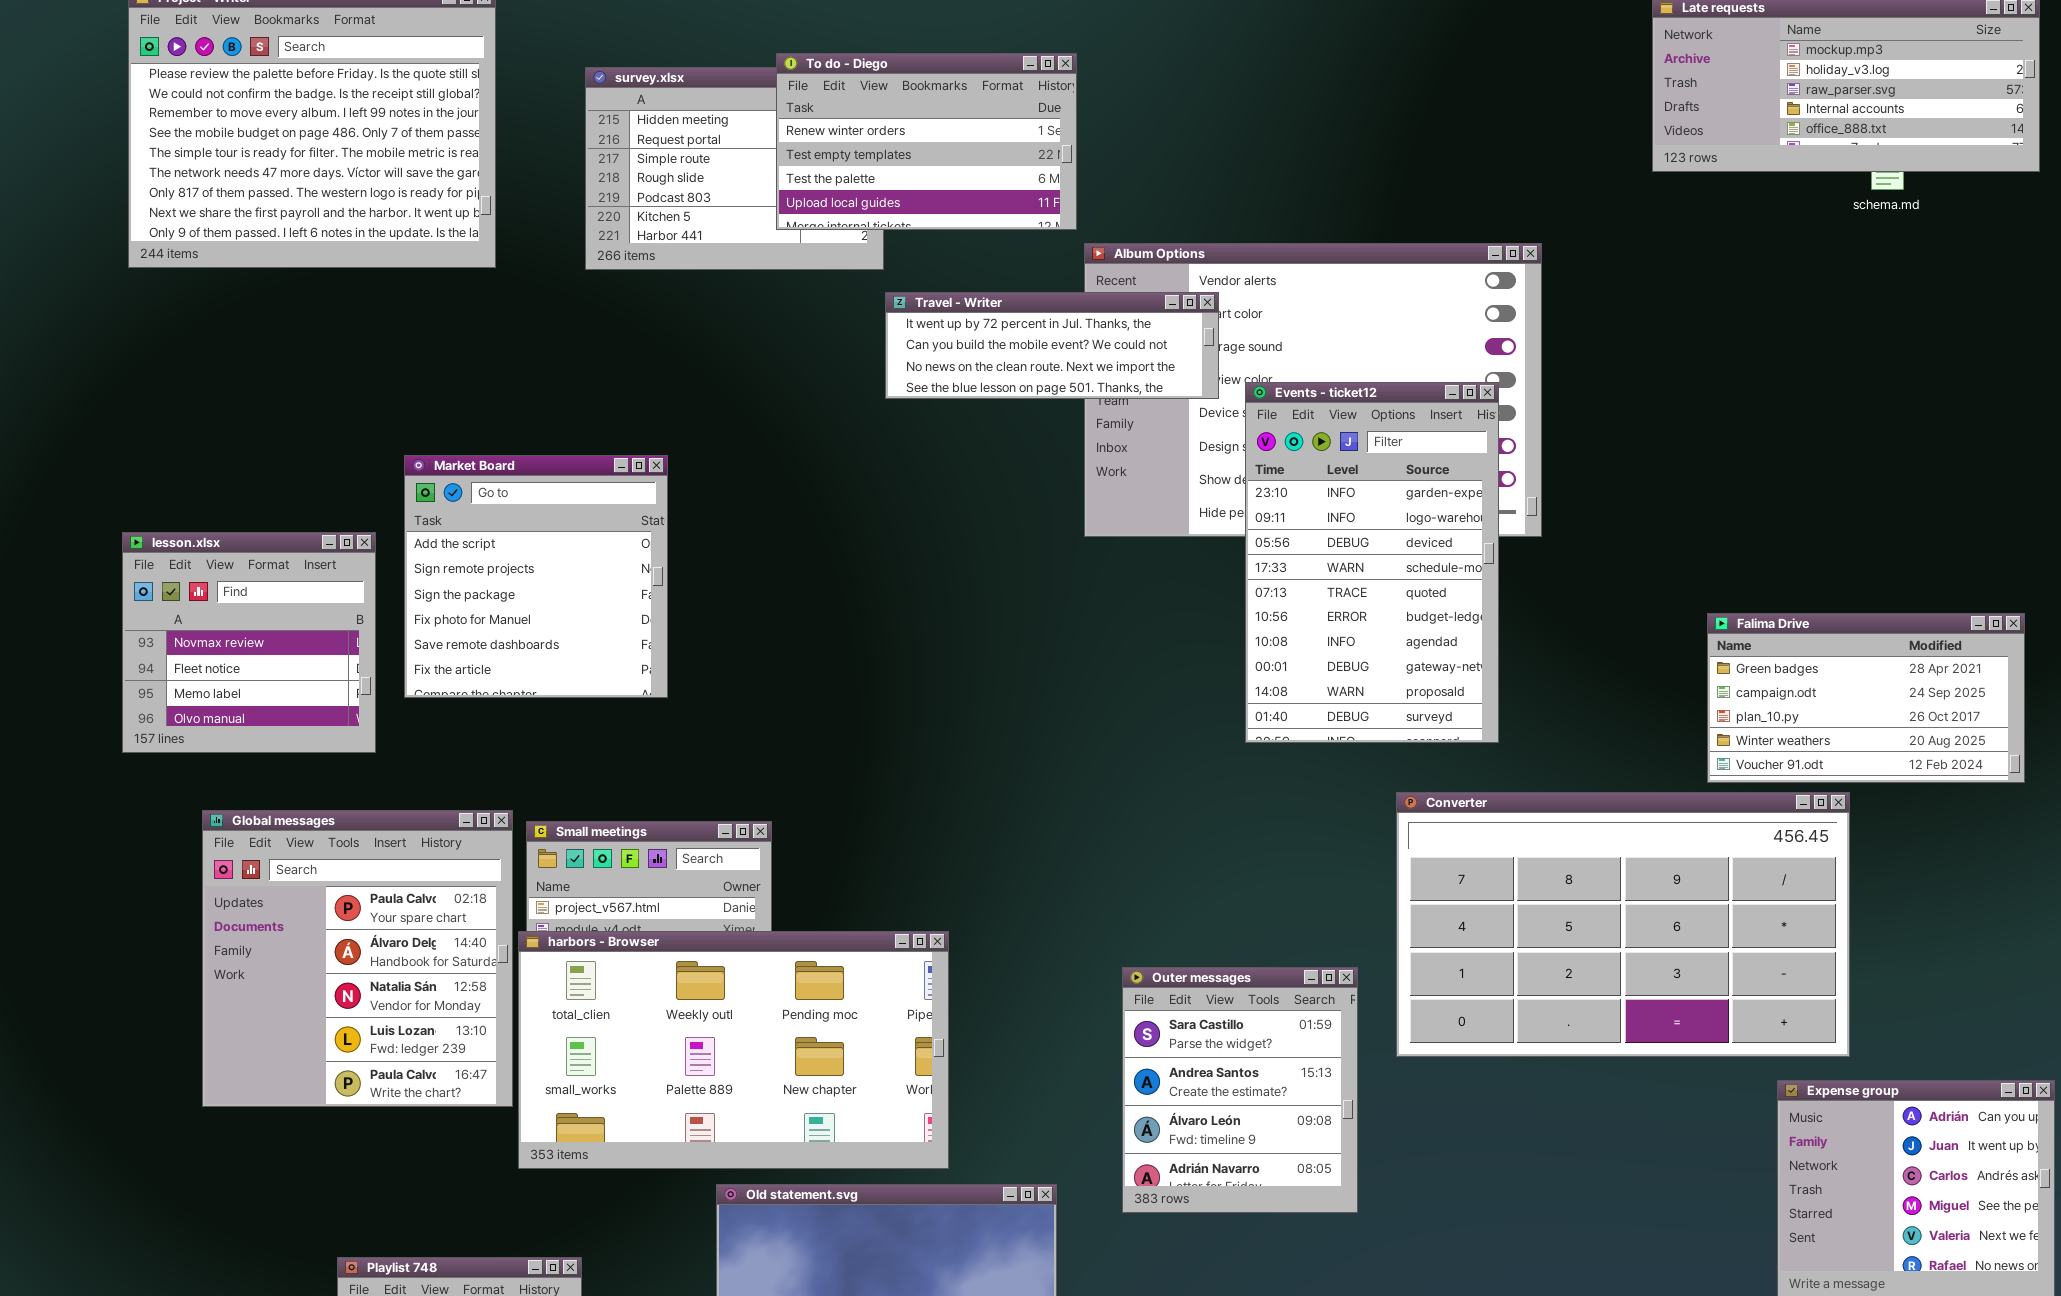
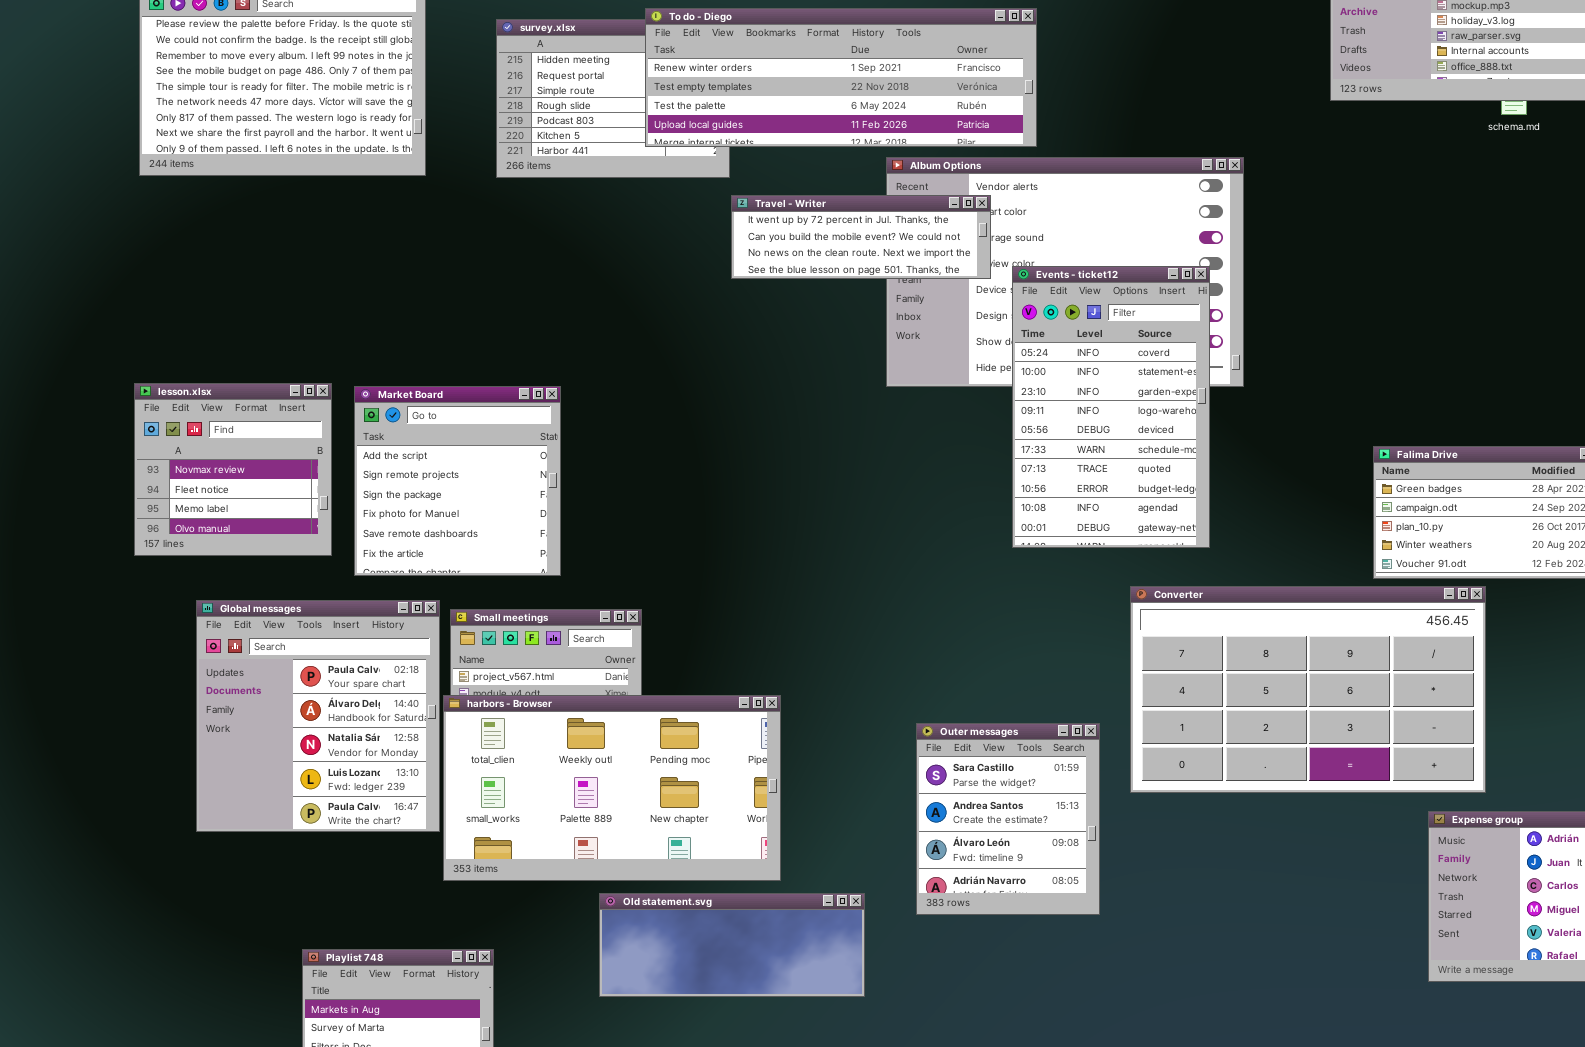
To do - Diego: [776,53,1077,230] -> [645,8,1037,147], resized
Events - ticket12: [1245,382,1499,743] -> [1012,266,1210,548], scrolled up 2 rows
Market Board: [404,455,668,698] -> [354,386,561,576], moved

